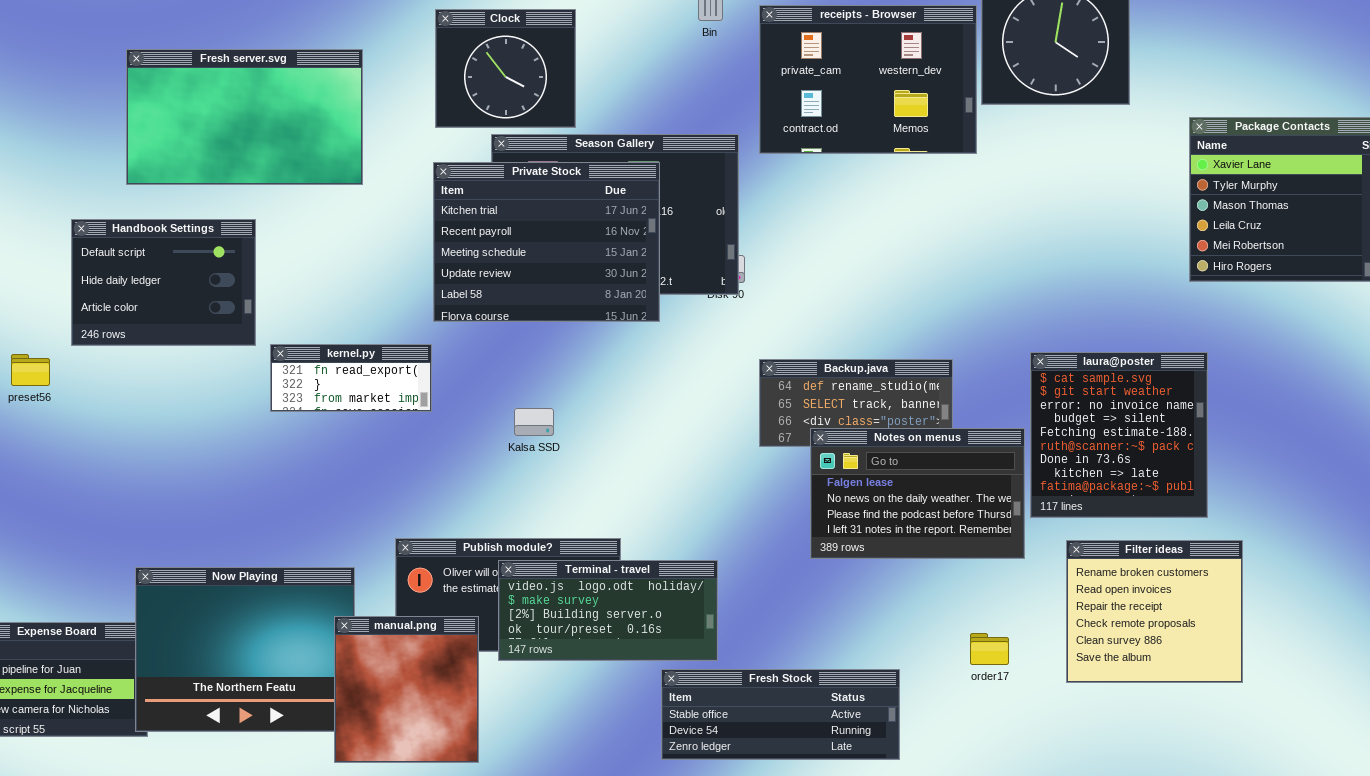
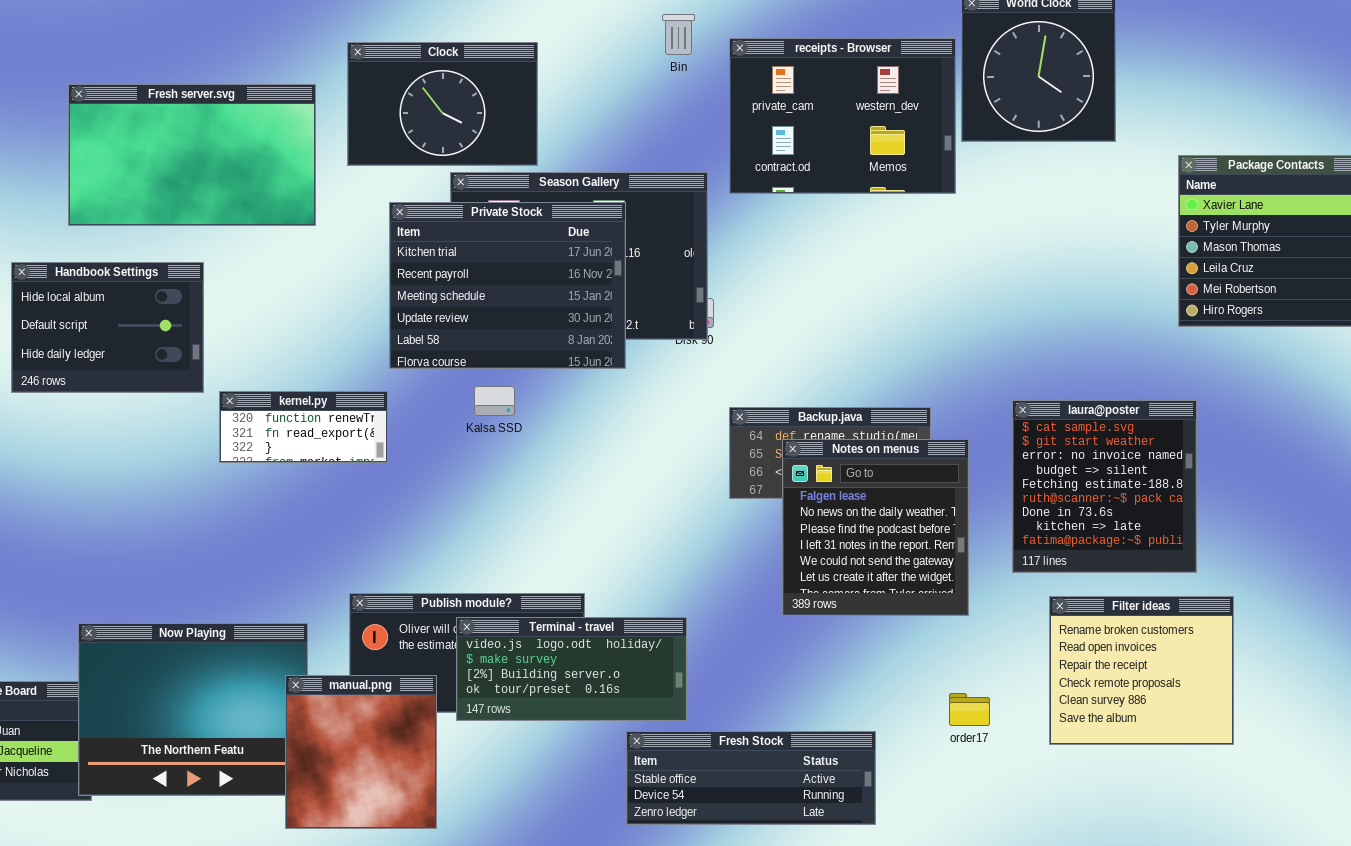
Clock: [435,9,576,128] -> [347,42,538,166], resized
Handbook Settings: [71,219,256,346] -> [11,262,204,393], scrolled up 1 row
kernel.py: [270,344,432,412] -> [219,391,388,463], scrolled up 1 row
Kalsa SSD: [514,408,554,436] -> [474,386,515,416], moved
Notes on menus: [810,428,1025,559] -> [782,439,969,616], resized

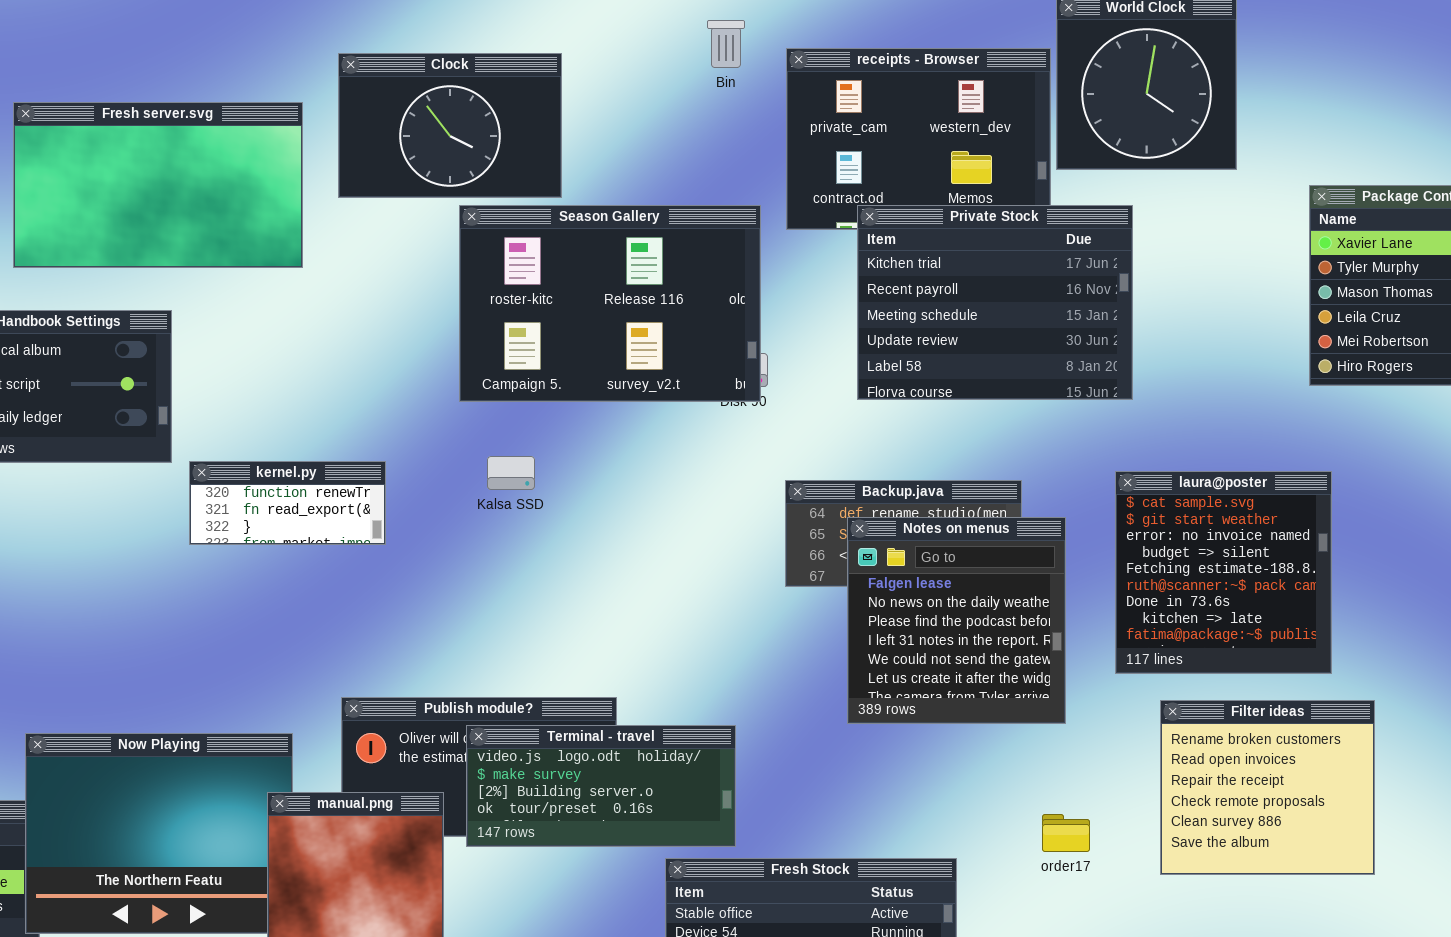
Private Stock: [389,202,626,369] -> [857,205,1133,400], moved

